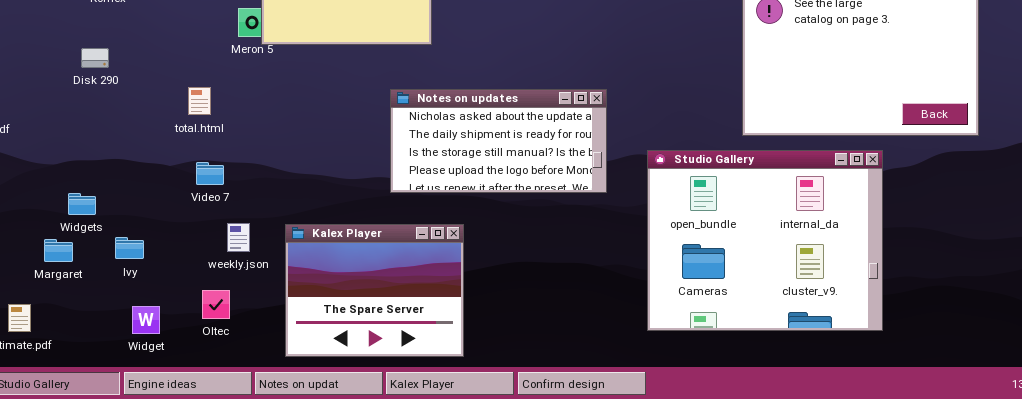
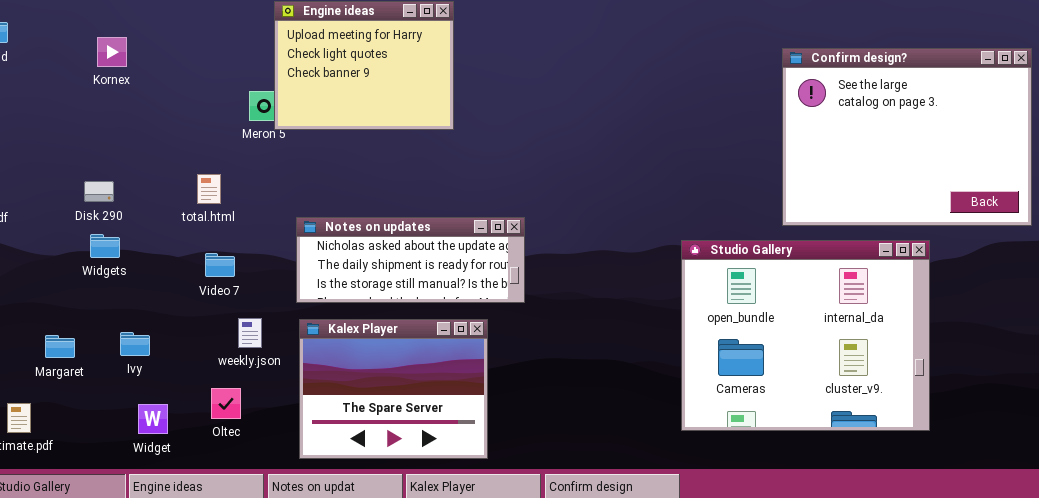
Disk 290: [81,48,109,68] -> [84,181,114,202], moved
Notes on updates: [390,89,607,193] -> [296,217,525,303], moved, resized
Widgets: [68,193,96,215] -> [90,234,120,258], moved

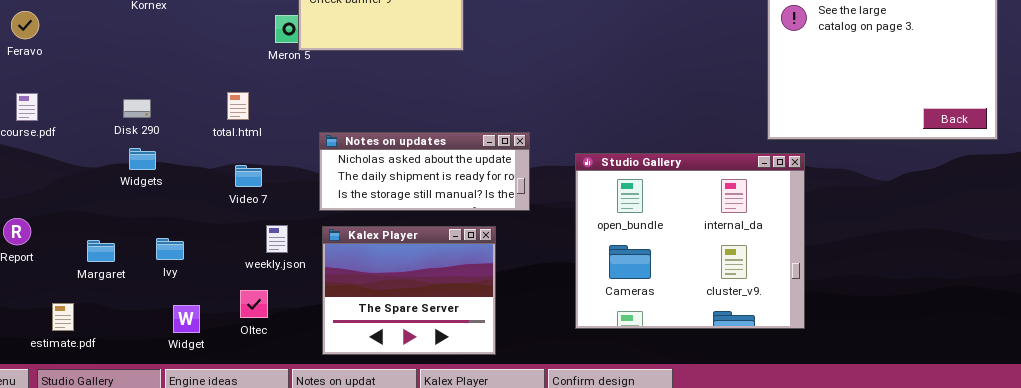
Studio Gallery: [681,240,930,431] -> [575,153,805,329], moved

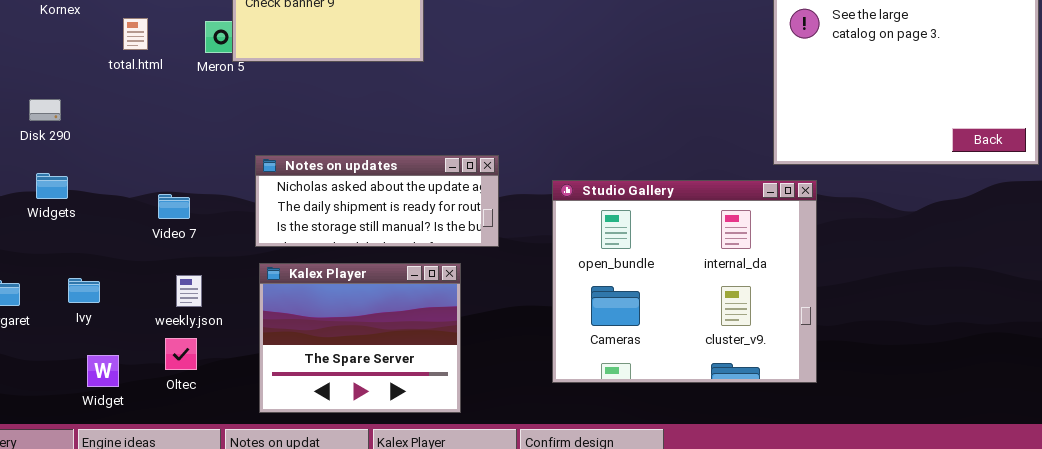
total.html: [227,92,249,120] -> [123,18,148,50], moved
Disk 290: [123,99,151,118] -> [29,99,61,121], moved
weekly.json: [266,225,288,253] -> [176,275,202,307], moved

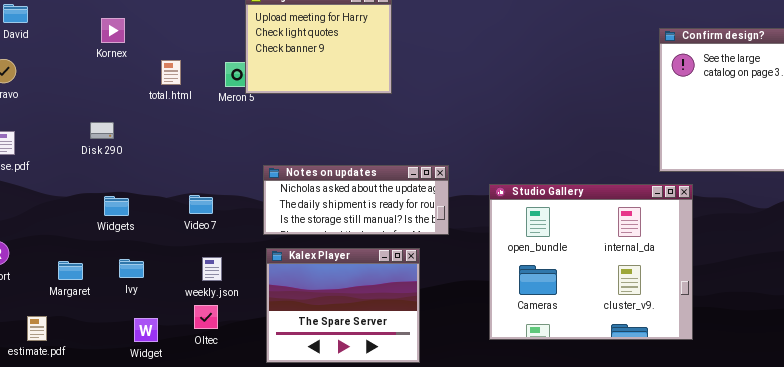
Widgets: [36,173,68,199] -> [104,196,129,216], moved

